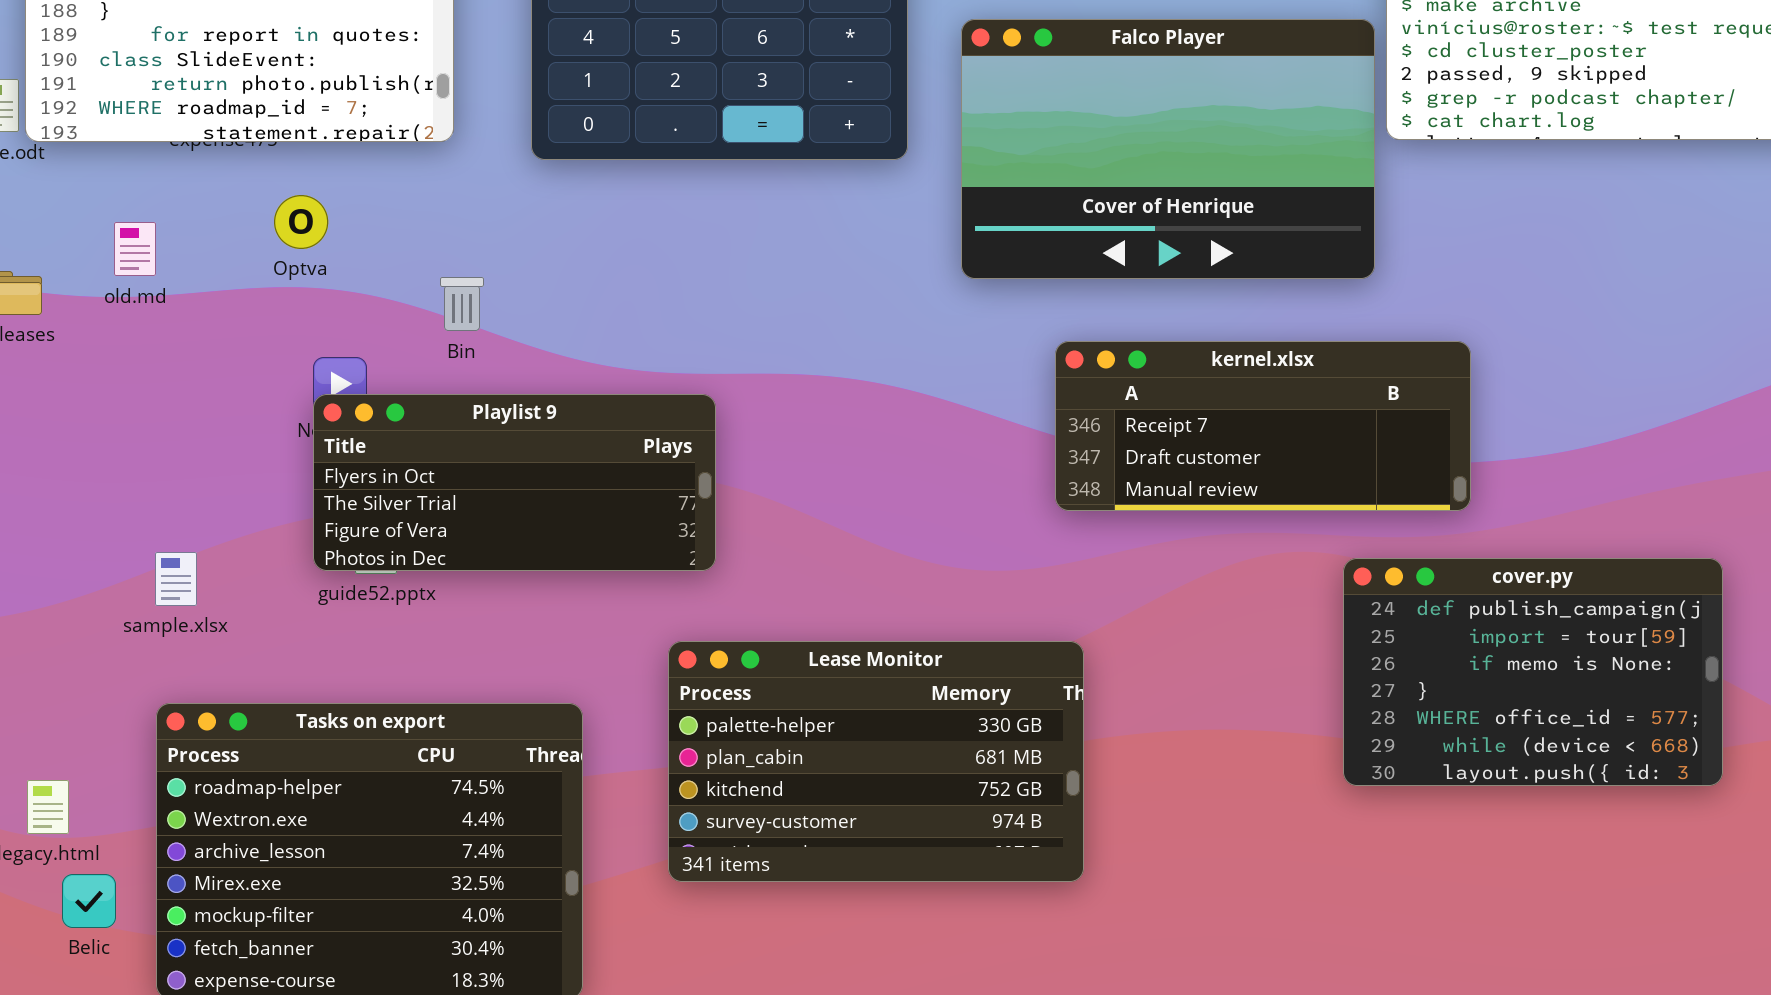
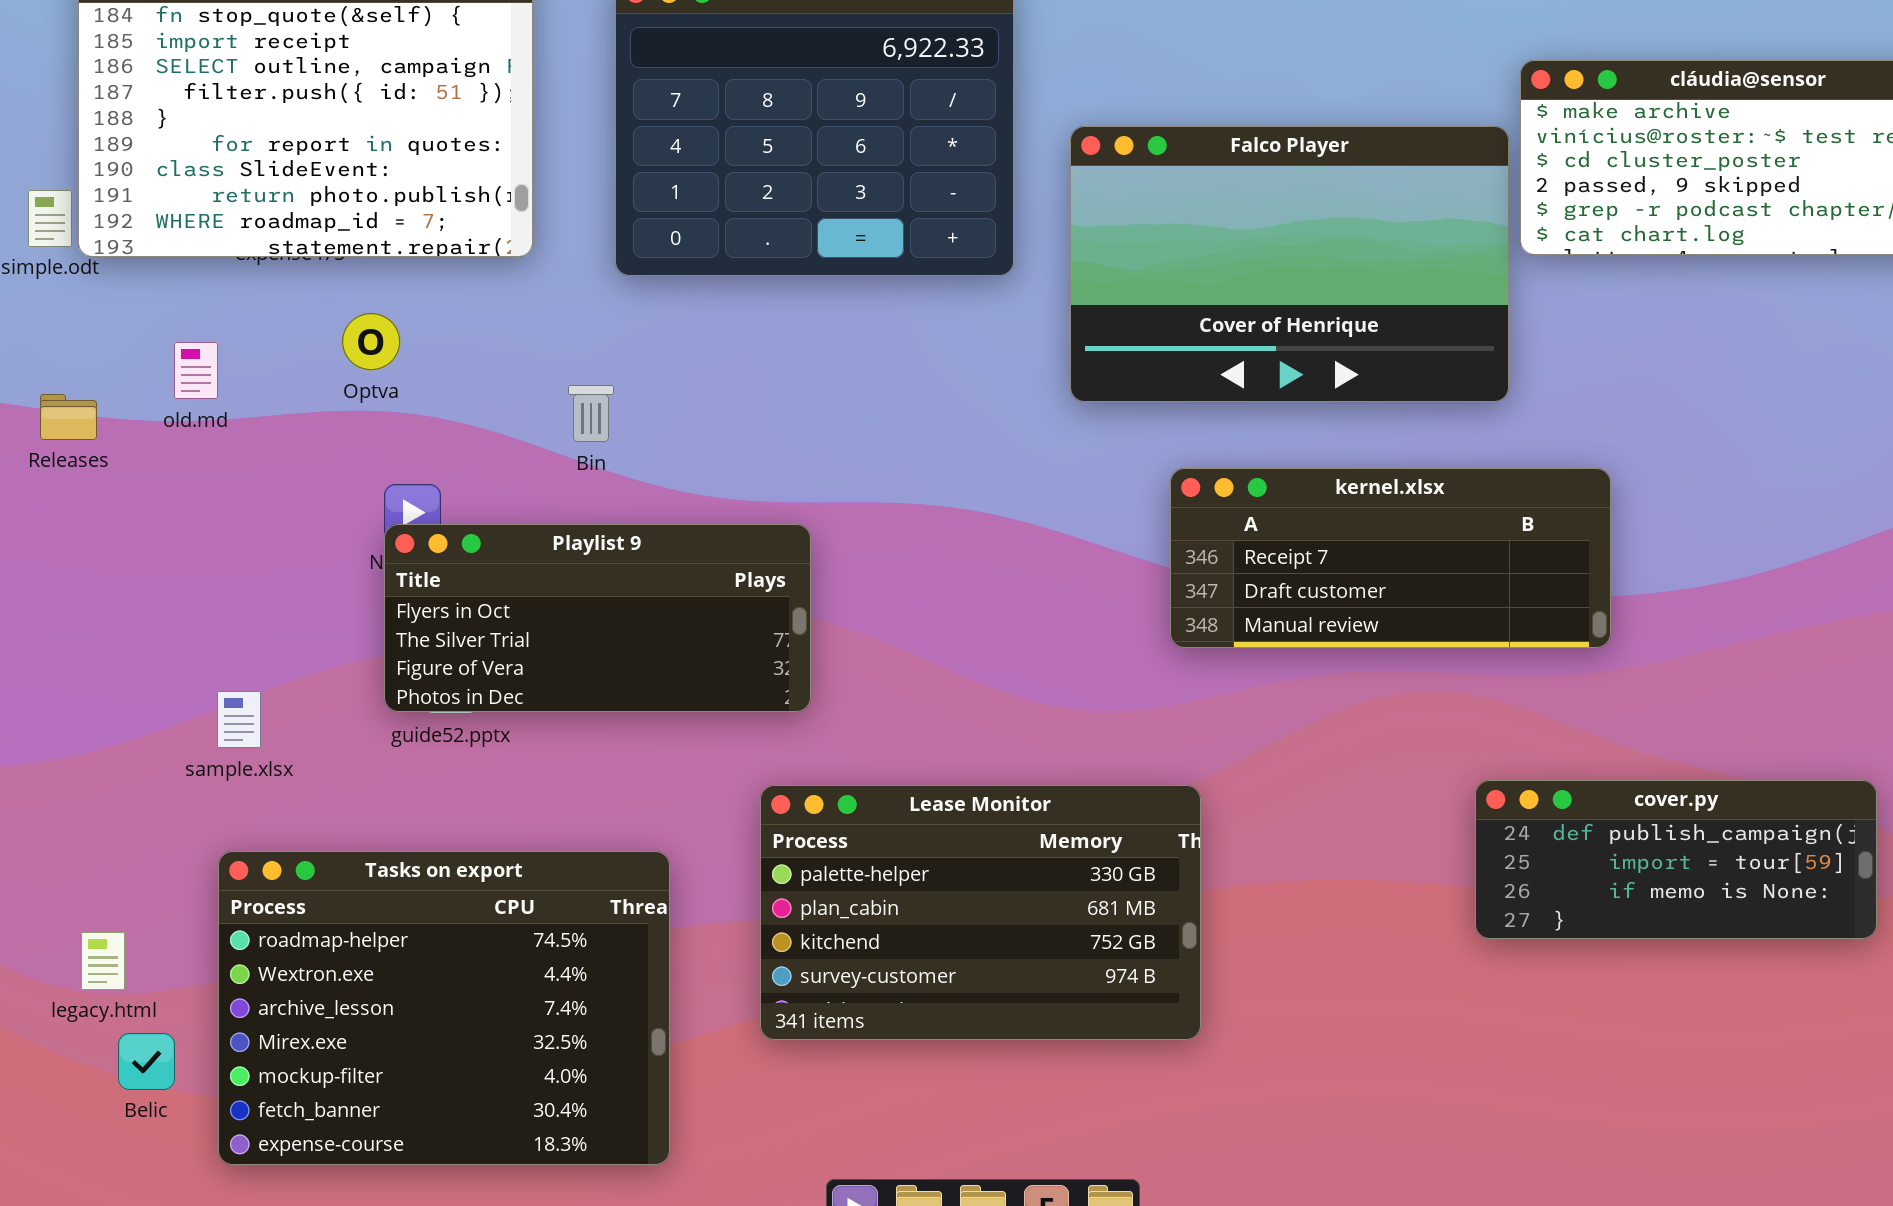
Bin: [440,277,484,331] -> [568,385,614,442], moved
cover.py: [1343,558,1723,786] -> [1475,780,1877,939], resized

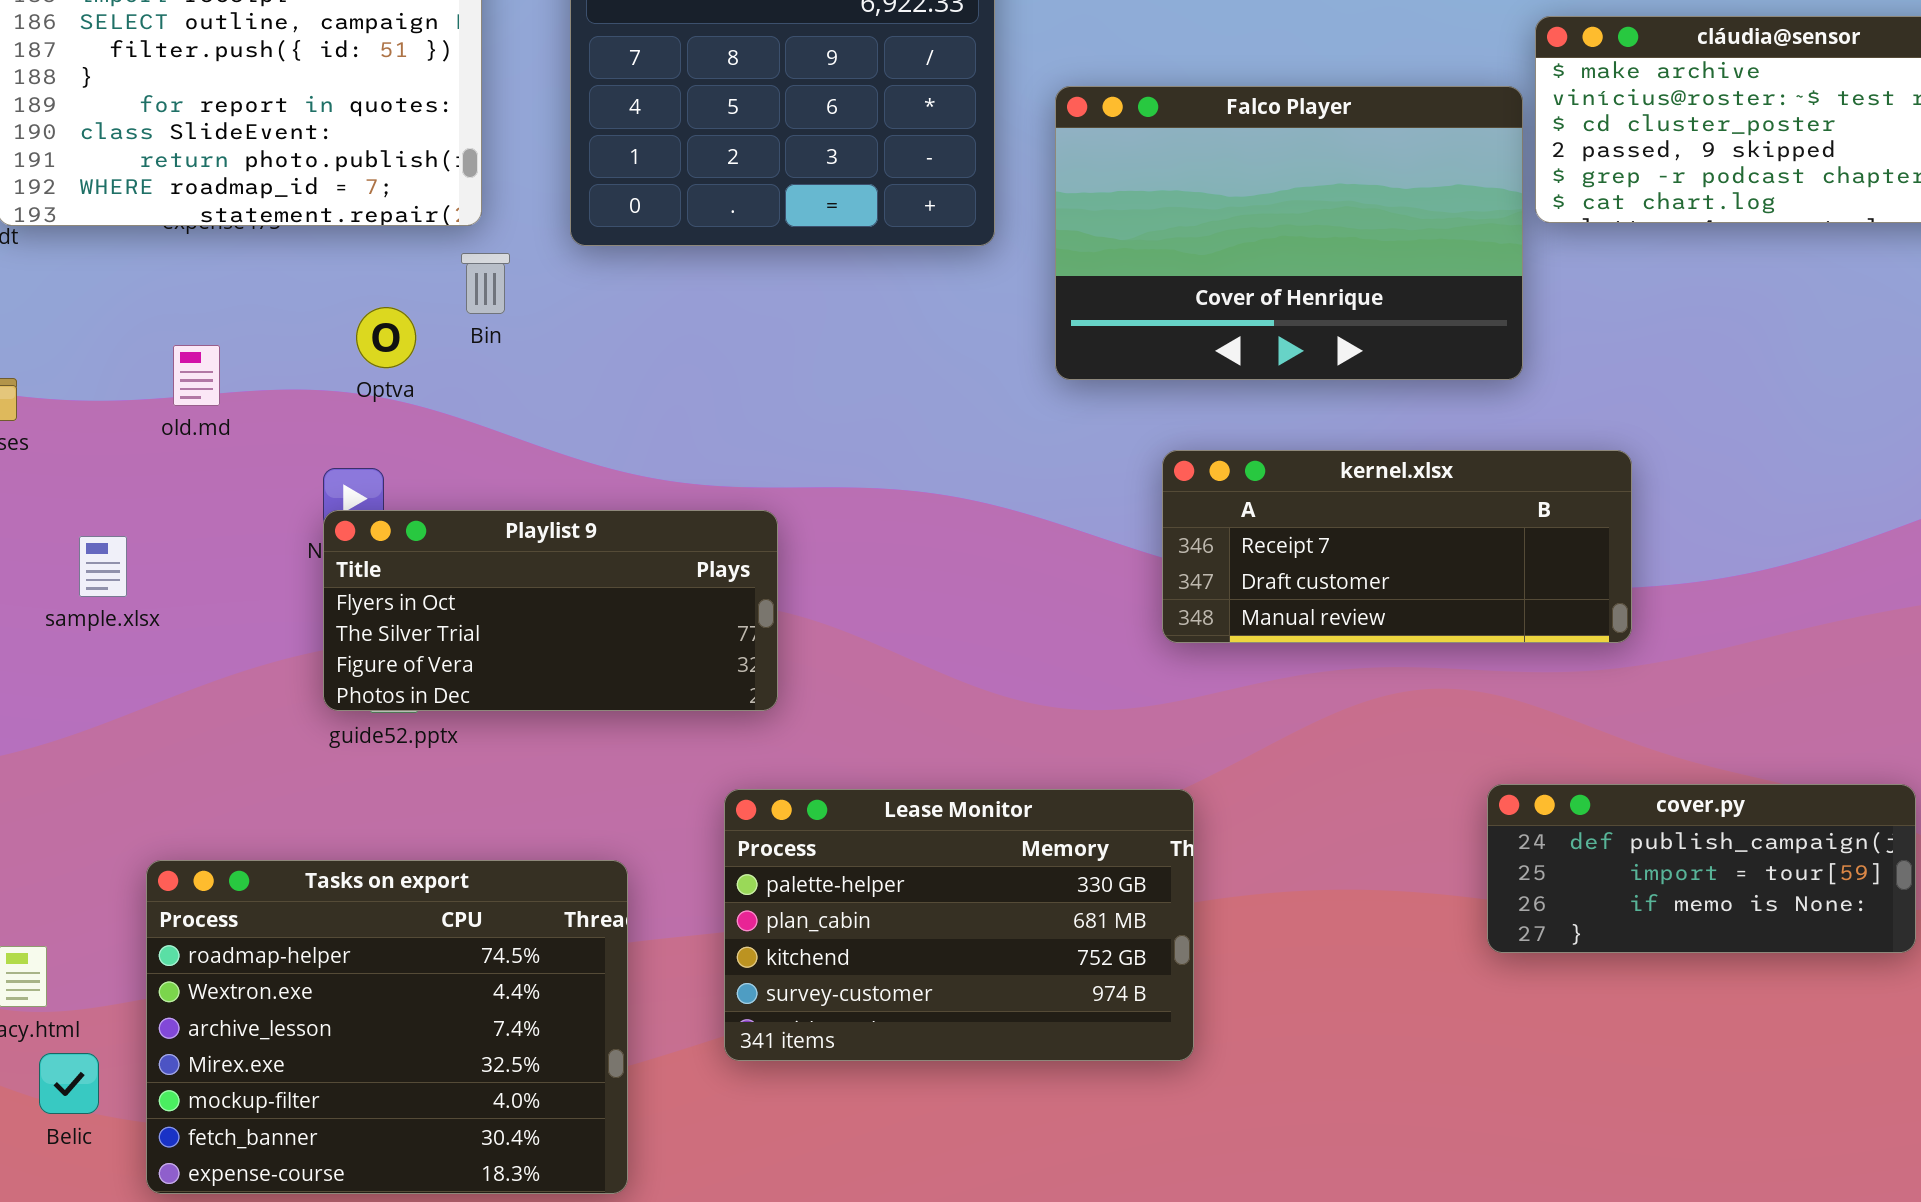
Optva: [342,313,400,370] -> [356,307,416,368], moved
old.md: [174,342,218,399] -> [173,345,220,406], moved
Bin: [568,385,614,442] -> [461,253,510,314], moved
sample.xlsx: [217,691,261,748] -> [79,536,127,597], moved

